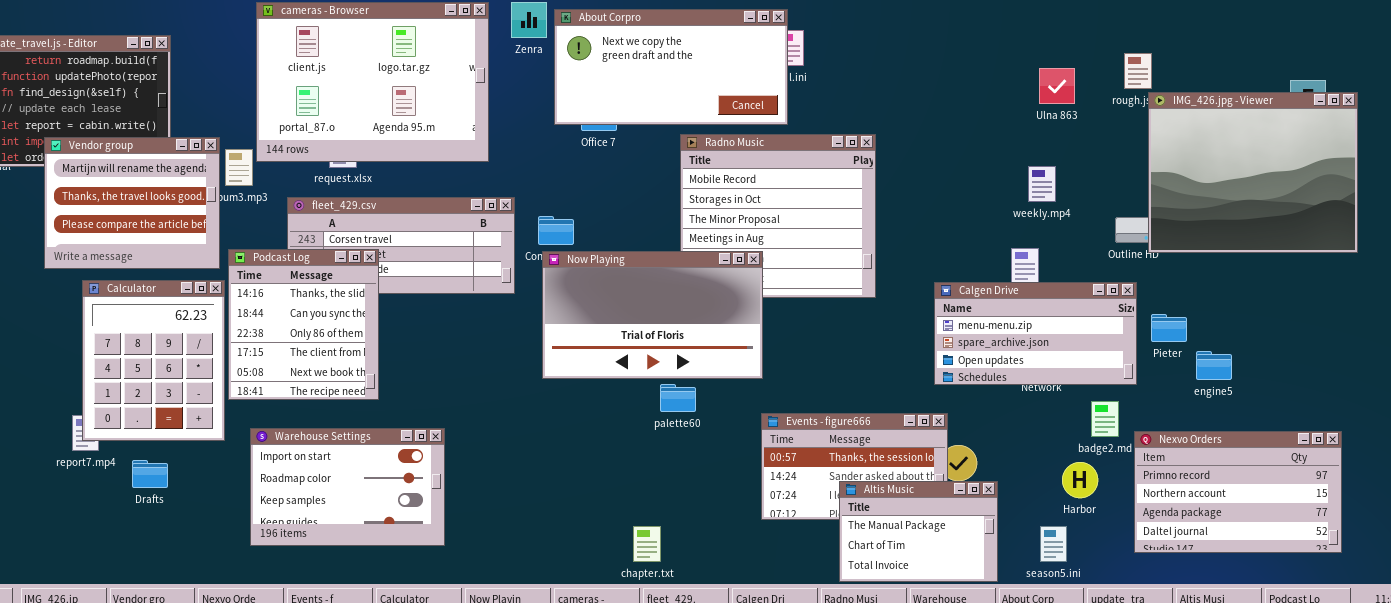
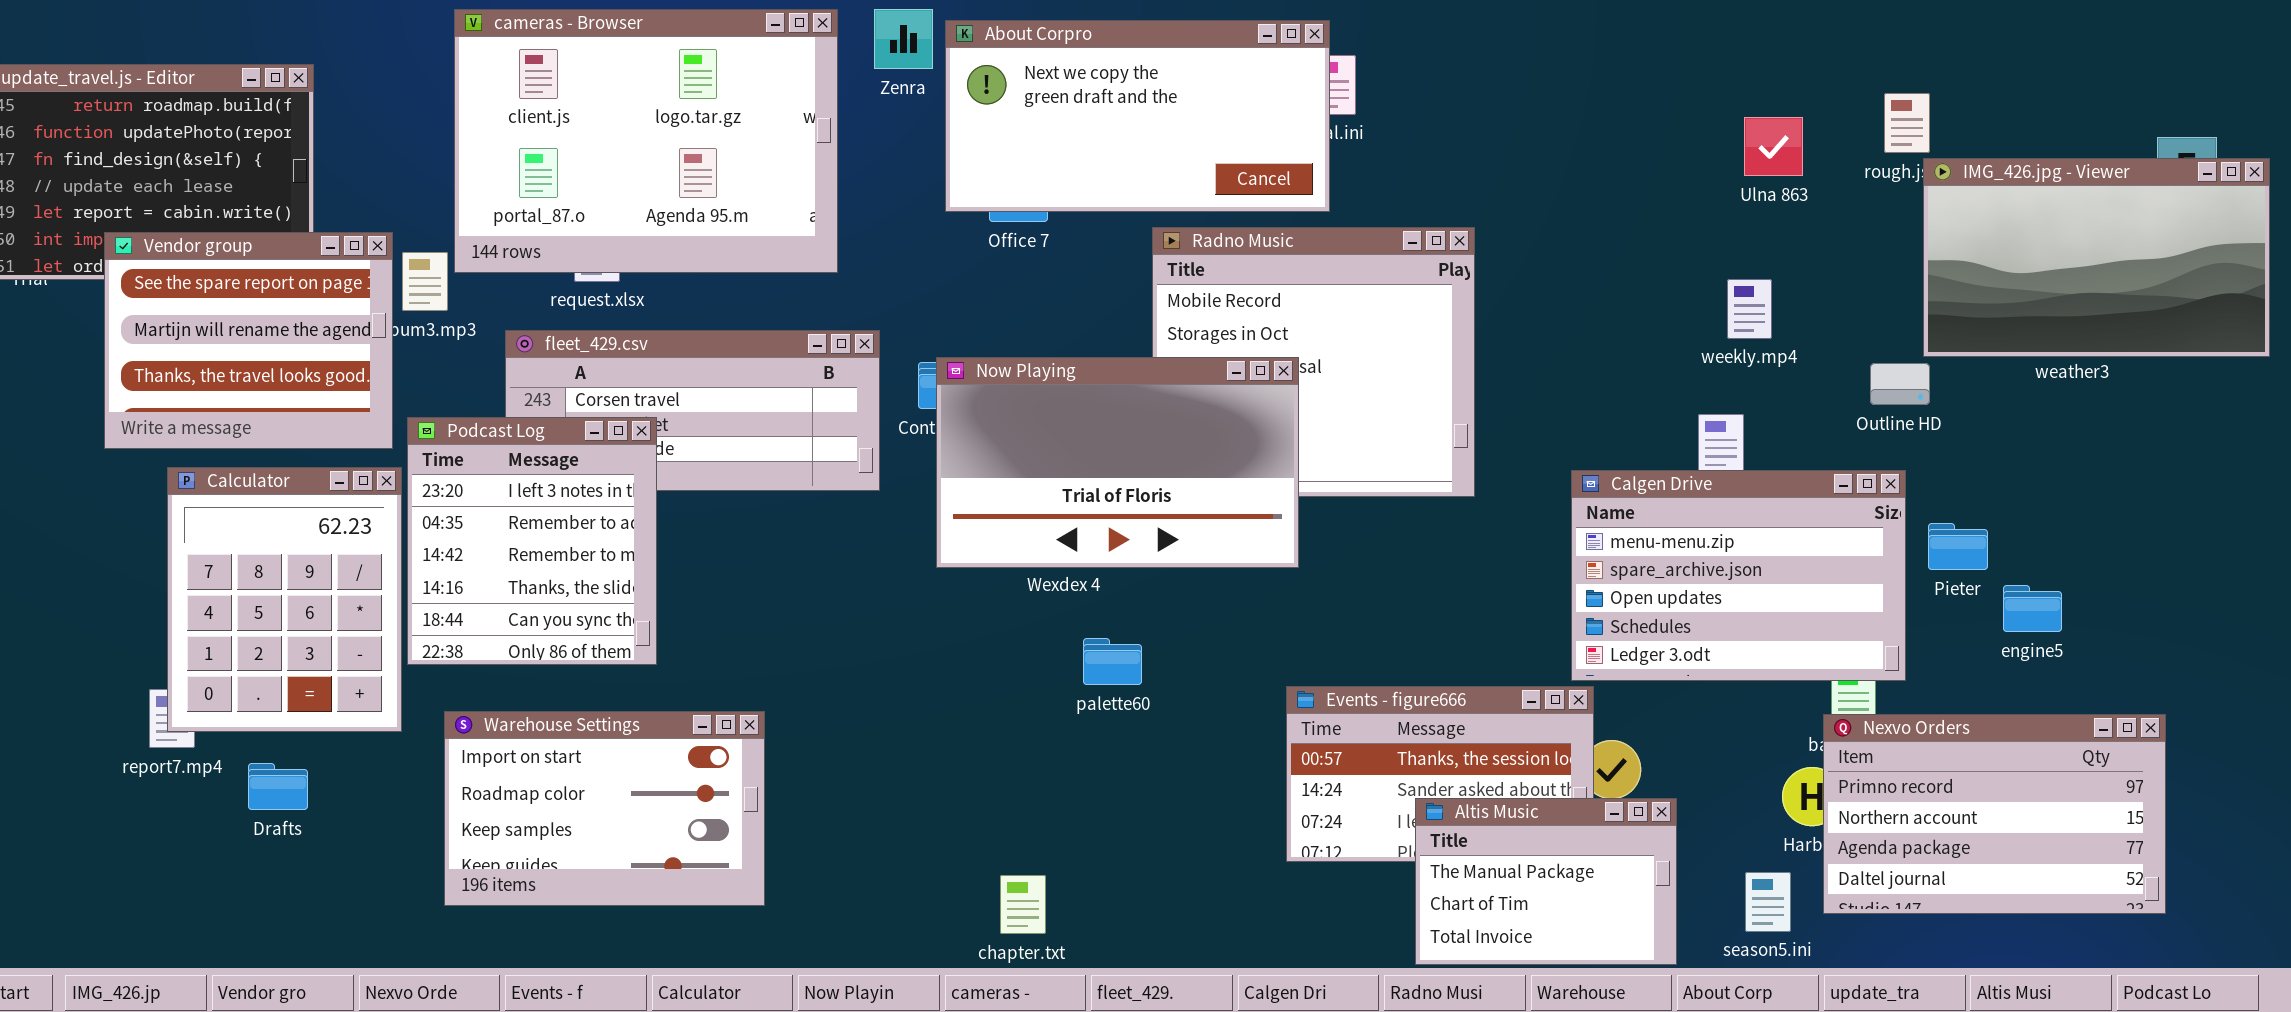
IMG_426.jpg - Viewer: [1148,92,1358,253] -> [1923,158,2270,357], resized
Vendor group: [44,137,220,269] -> [104,232,393,449], scrolled up 1 row
Podcast Log: [228,249,379,400] -> [407,417,657,665], scrolled up 3 rows
Now Playing: [542,251,763,379] -> [936,357,1299,568], moved
Calgen Drive: [934,282,1137,385] -> [1571,470,1906,681], resized
palette60: [660,384,696,412] -> [1083,638,1142,685], moved
Nexvo Orders: [1134,431,1342,553] -> [1823,714,2166,914], moved
chapter.txt: [633,526,661,562] -> [1000,875,1046,934], moved

